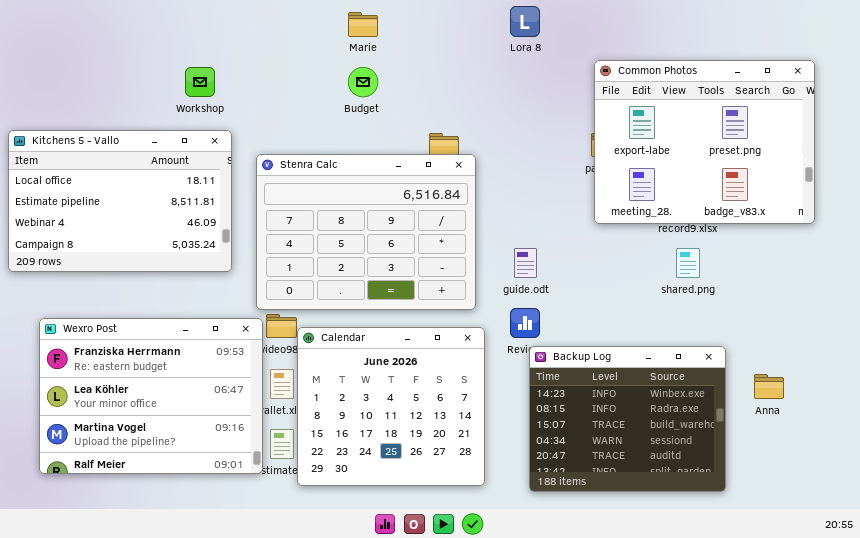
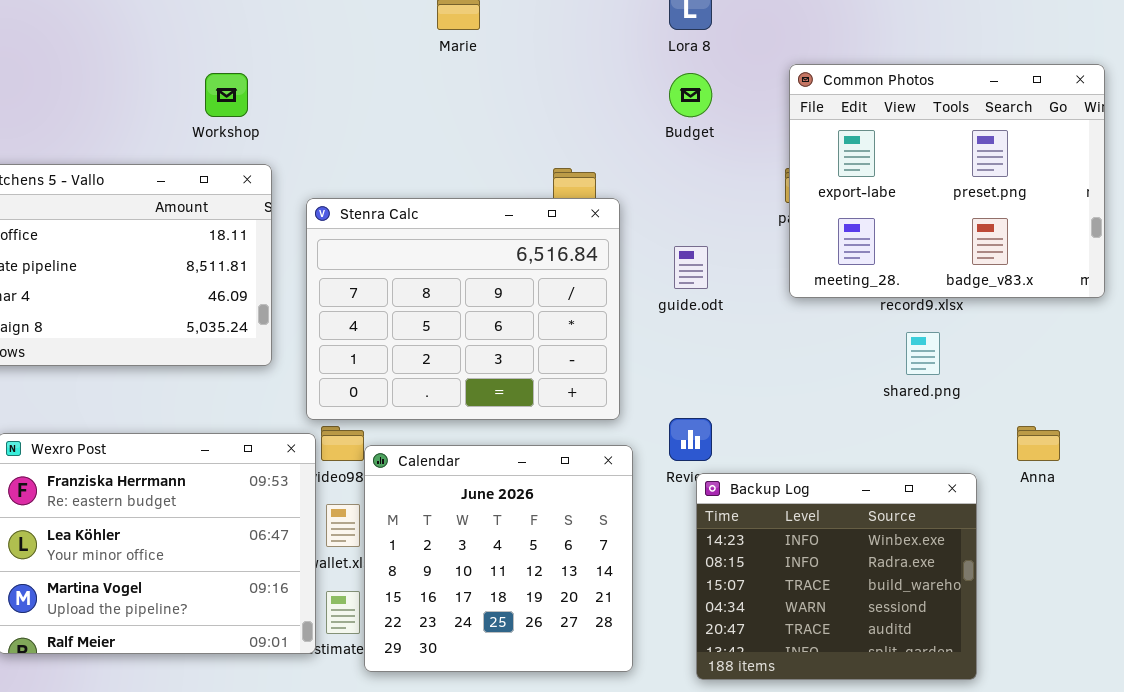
Budget: [348,67,378,97] -> [669,73,712,117], moved
guide.odt: [514,248,537,278] -> [674,246,708,289], moved
Anna: [754,374,784,399] -> [1017,426,1060,461], moved

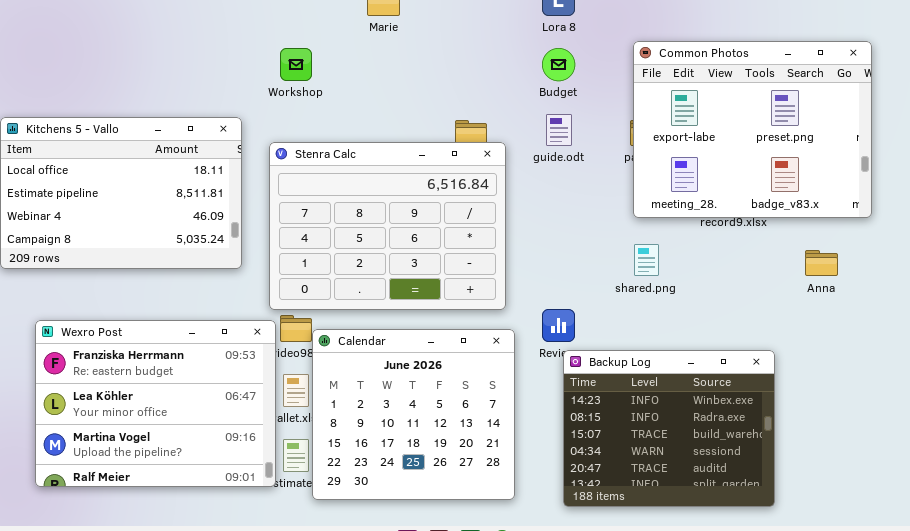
Workshop: [205,73,248,117] -> [280,48,312,81], moved
guide.odt: [674,246,708,289] -> [546,114,572,146], moved
shared.png: [906,332,940,375] -> [634,244,659,276], moved
Anna: [1017,426,1060,461] -> [805,250,838,276], moved

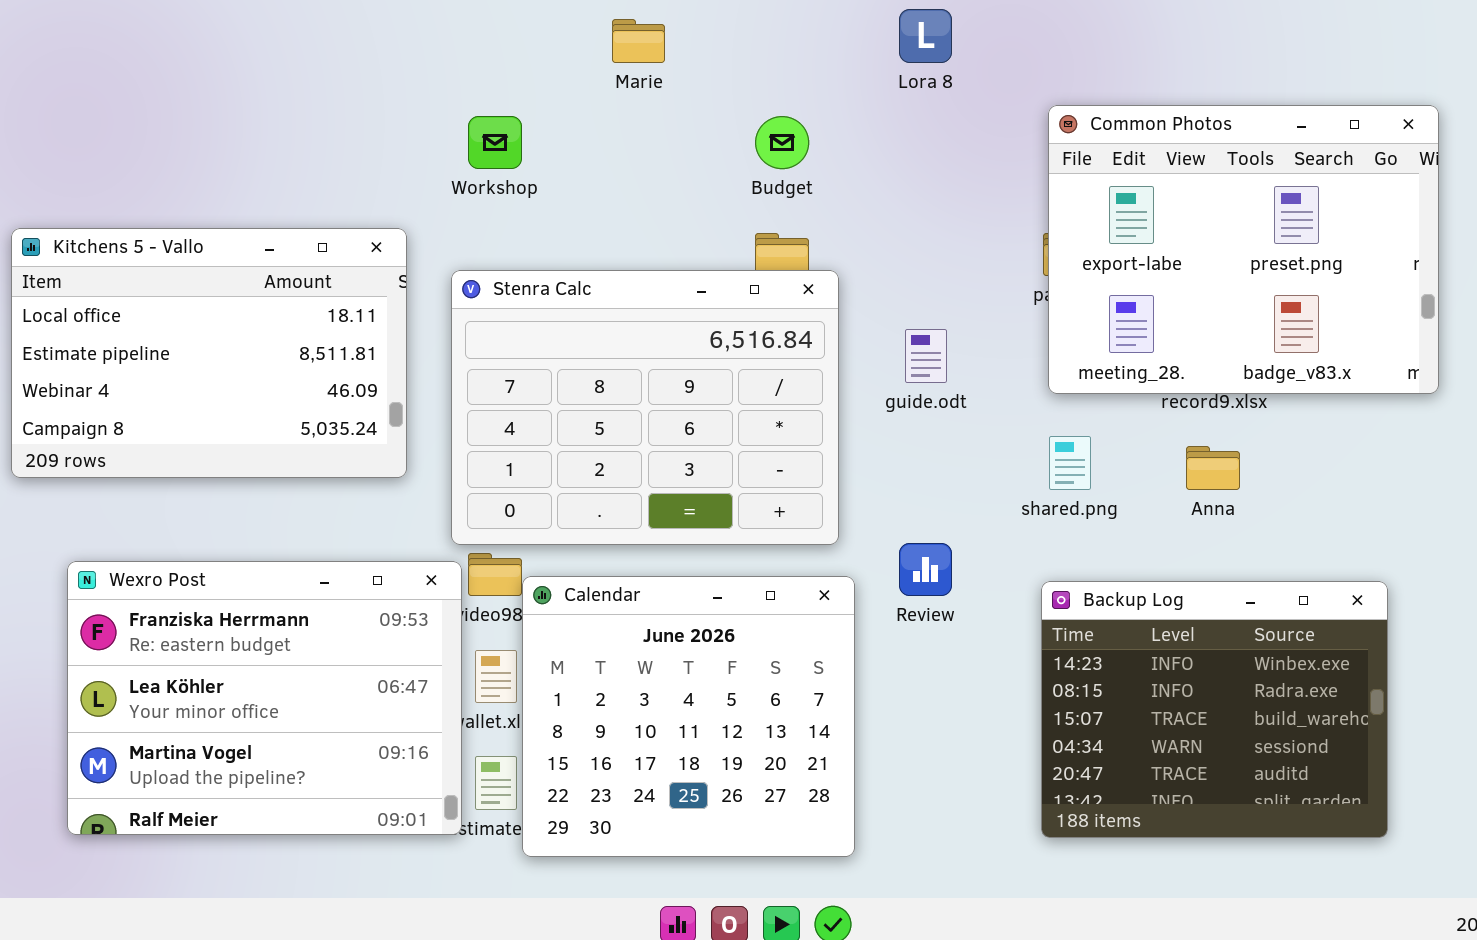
Budget: [542,48,575,81] -> [755,116,809,169], moved
guide.odt: [546,114,572,146] -> [905,329,947,383], moved
Anna: [805,250,838,276] -> [1186,446,1240,490], moved
Backup Log: [563,350,775,507] -> [1041,581,1388,838], moved

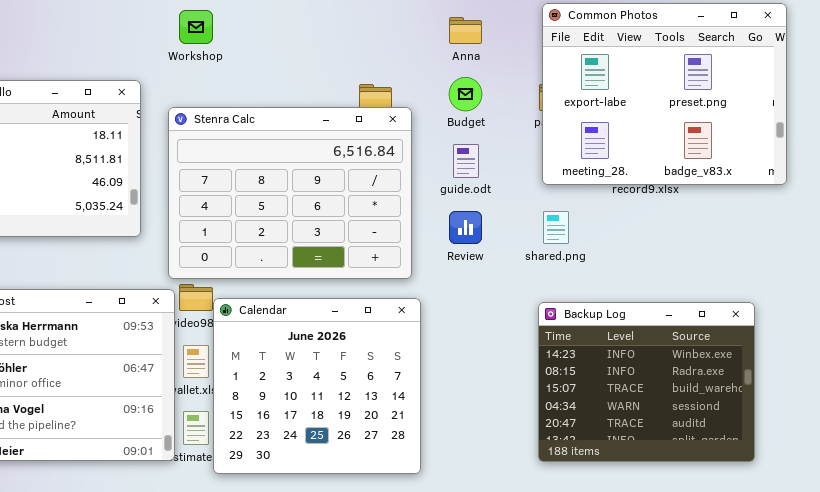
Budget: [755,116,809,169] -> [449,77,482,111], moved
Anna: [1186,446,1240,490] -> [449,17,482,44], moved
Review: [899,543,952,596] -> [449,211,482,244], moved

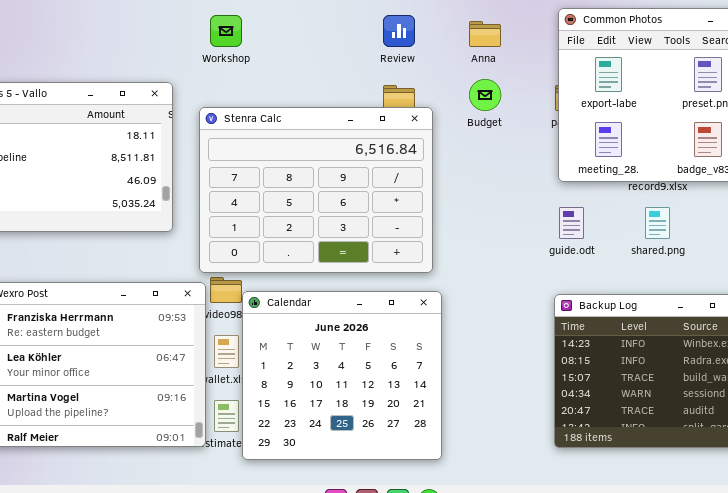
guide.odt: [453,144,479,178] -> [559,207,584,239], moved
Review: [449,211,482,244] -> [383,15,415,47], moved
shared.png: [543,211,569,244] -> [645,207,670,239], moved

